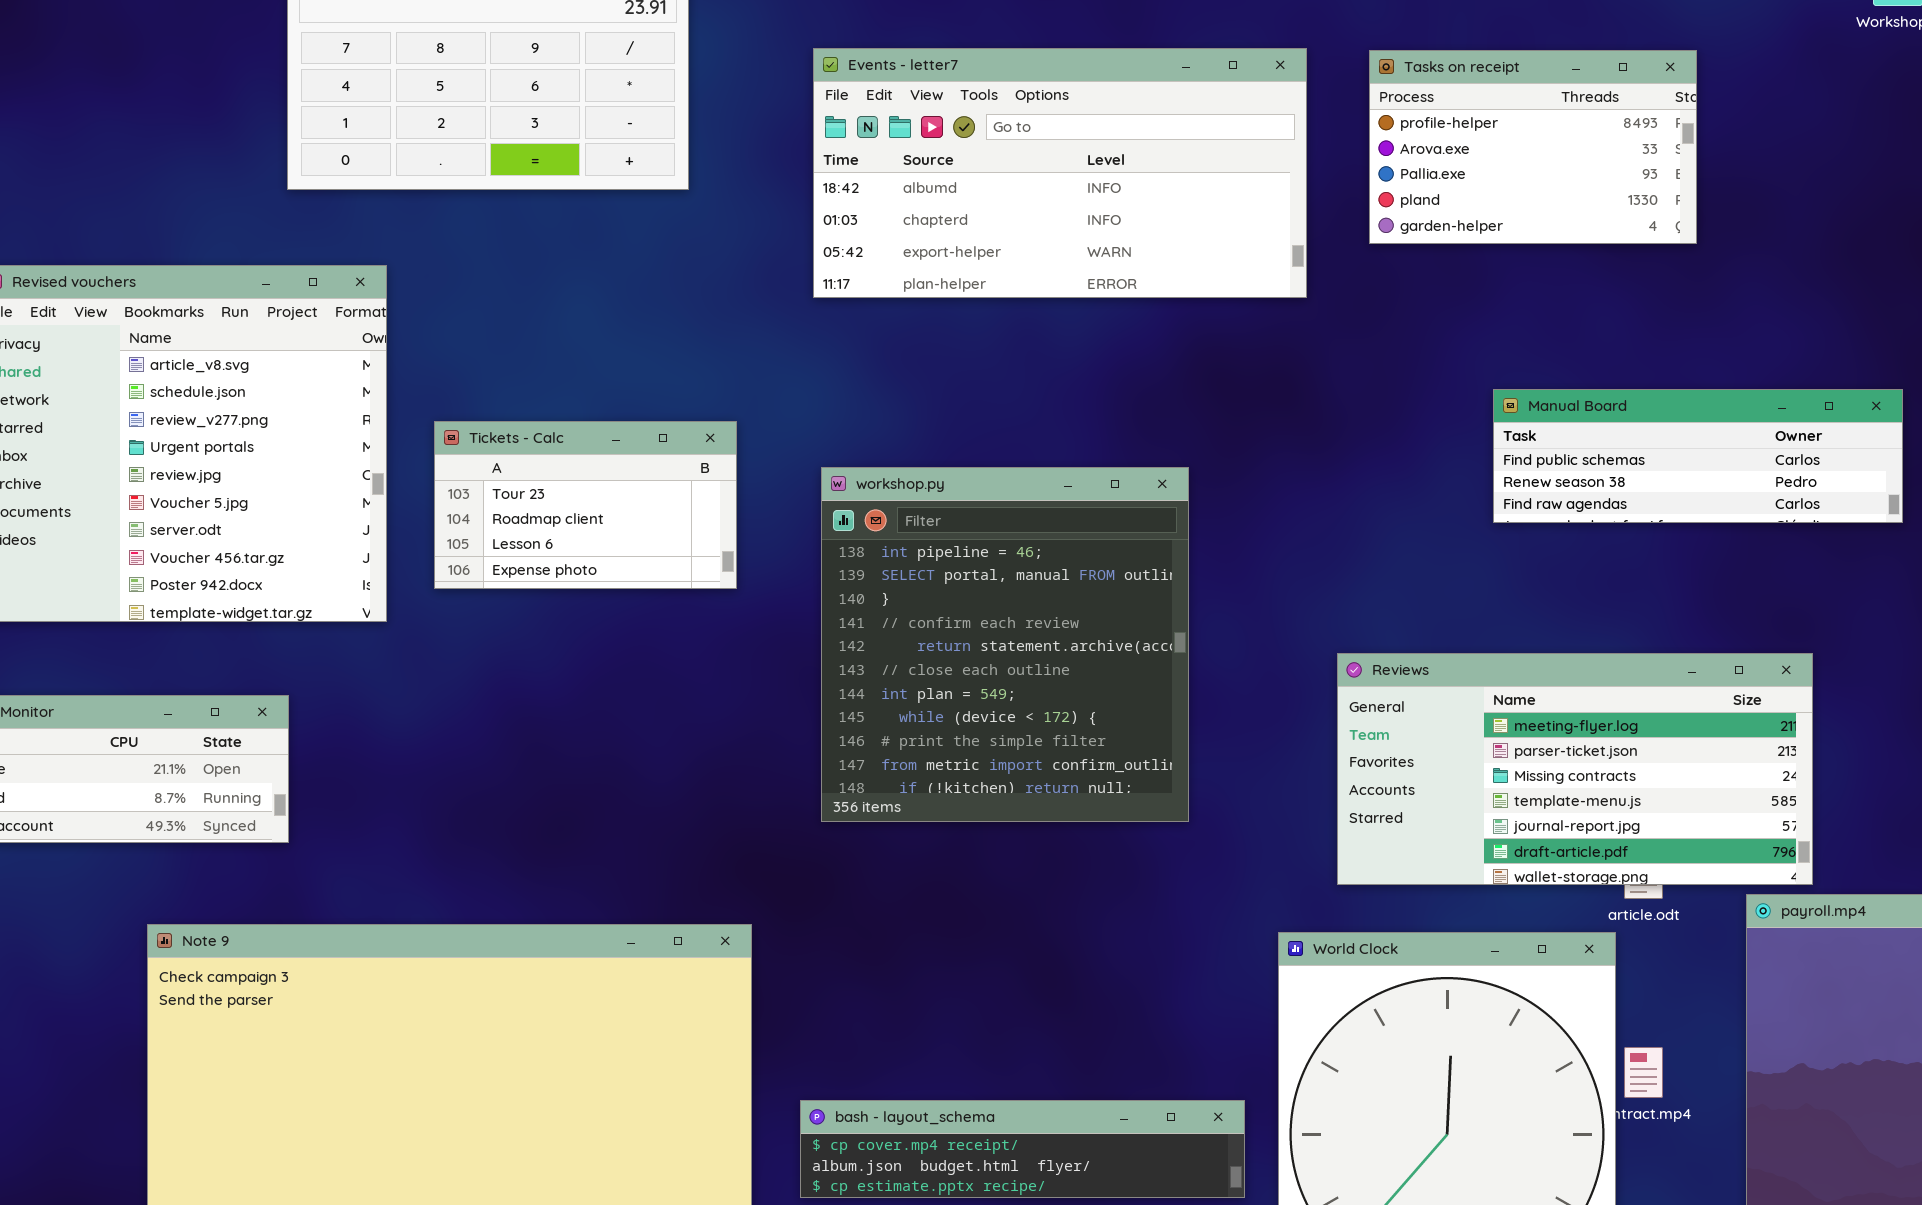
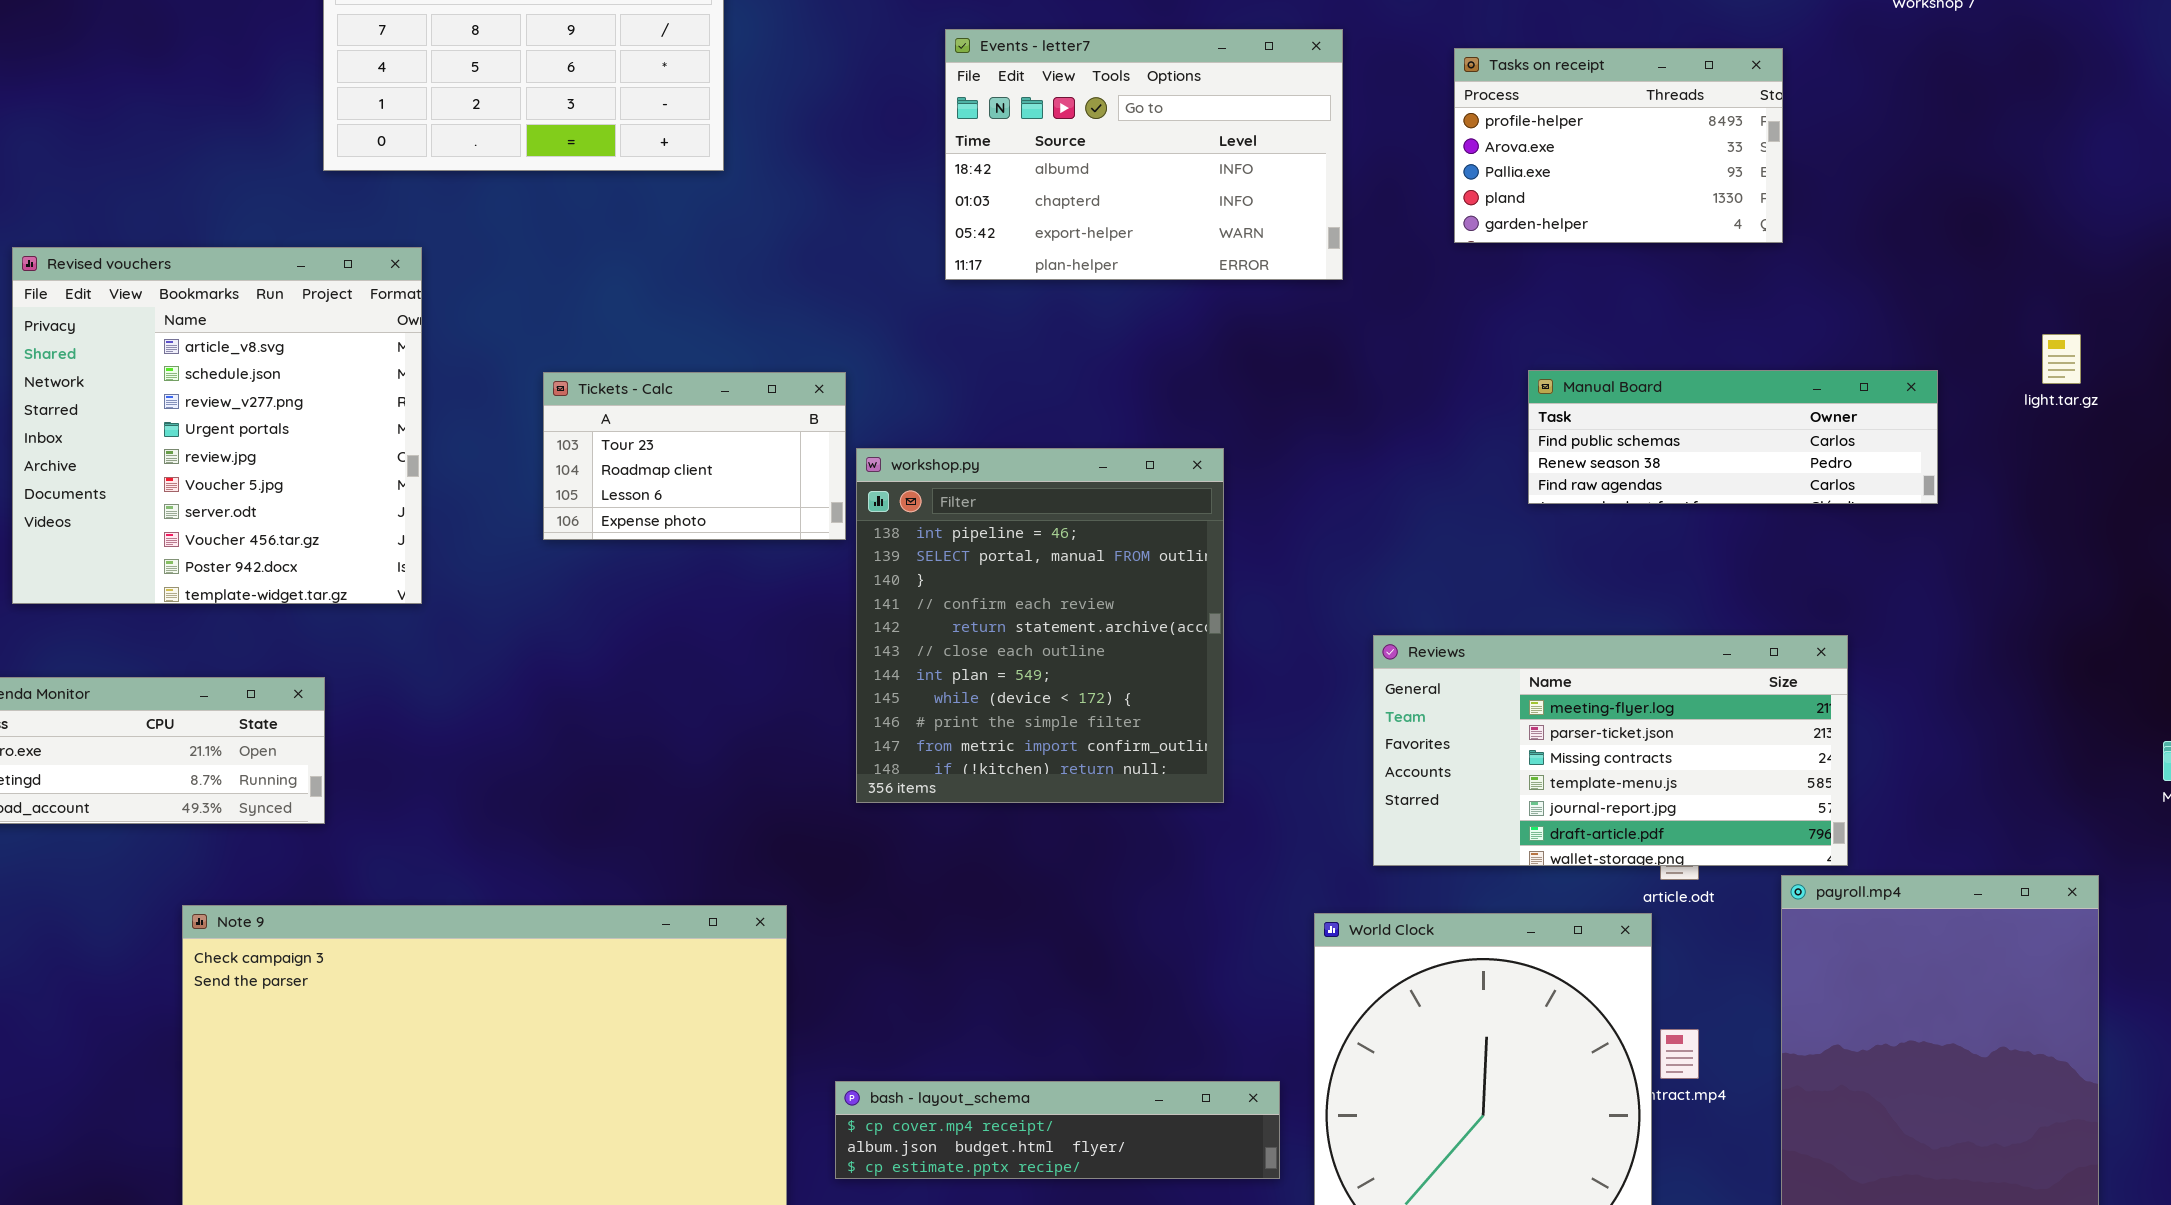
Events - letter7: [813,48,1307,298] -> [945,29,1343,280], resized
Tasks on receipt: [1369,50,1697,244] -> [1454,48,1783,243], moved
Tickets - Calc: [434,421,737,589] -> [543,372,846,540], moved

